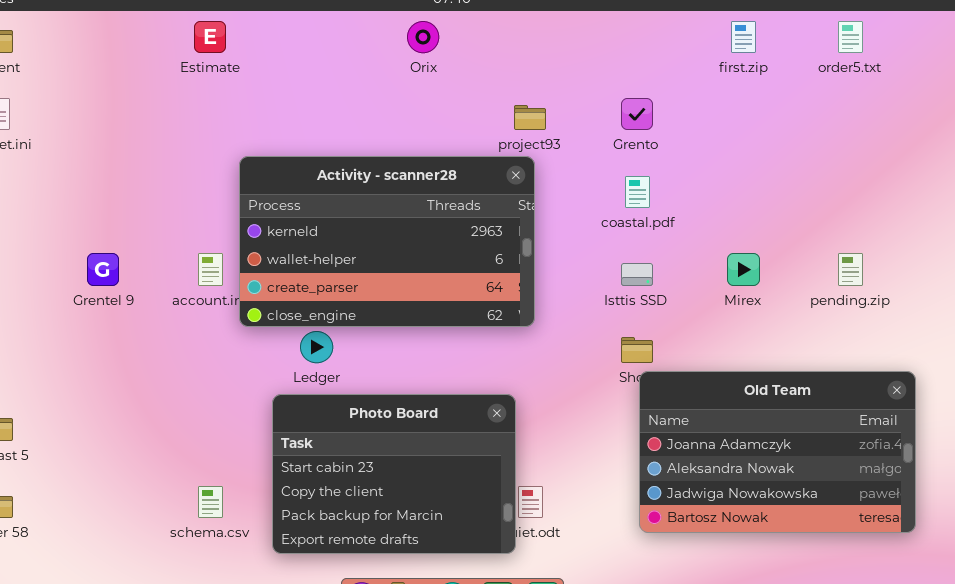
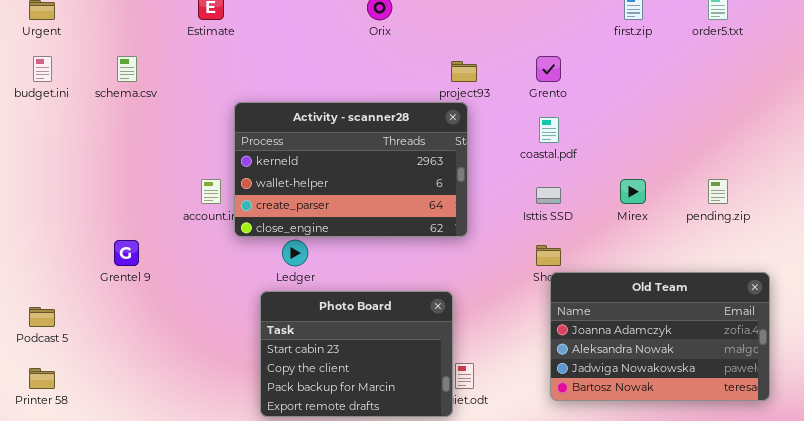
Grentel 9: [87,253,119,286] -> [114,240,139,266], moved
schema.csv: [198,486,223,518] -> [117,56,137,82], moved

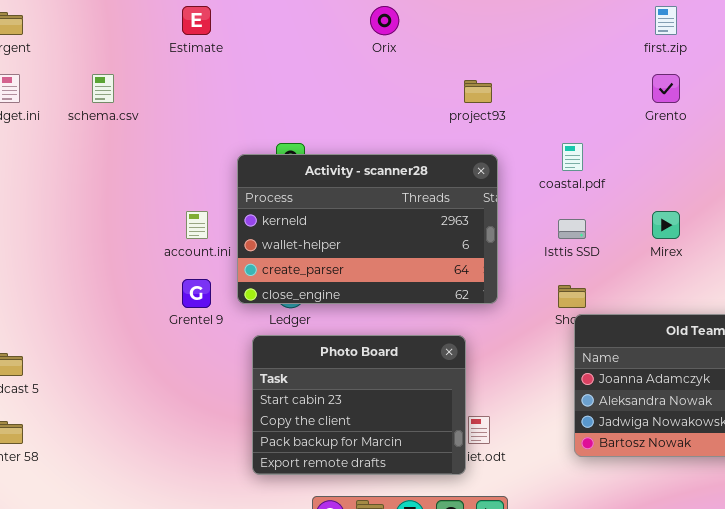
Grento: [536,56,561,82] -> [652,74,680,103], moved
Activity - scanner28: [234,102,468,237] -> [237,154,498,304], moved
Grentel 9: [114,240,139,266] -> [182,279,211,308], moved

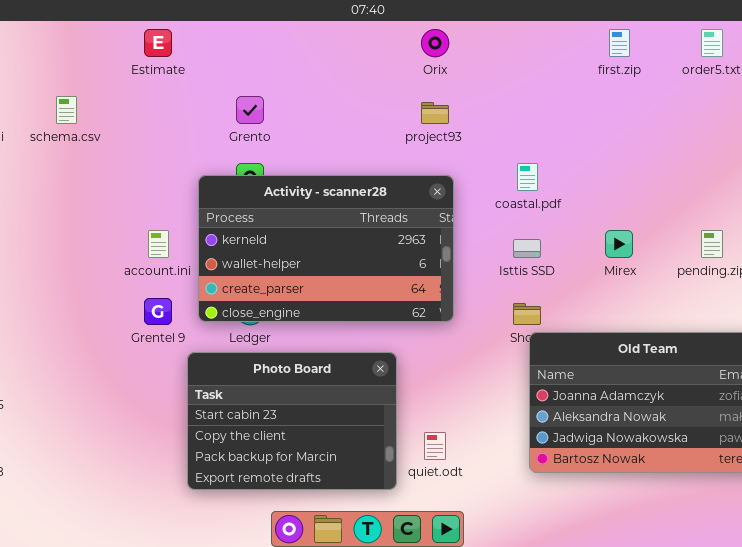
Orix: [370,6,399,35] -> [421,29,449,57], moved
Grento: [652,74,680,103] -> [236,96,264,124], moved
Photo Board: [252,335,466,475] -> [187,352,397,490], moved

